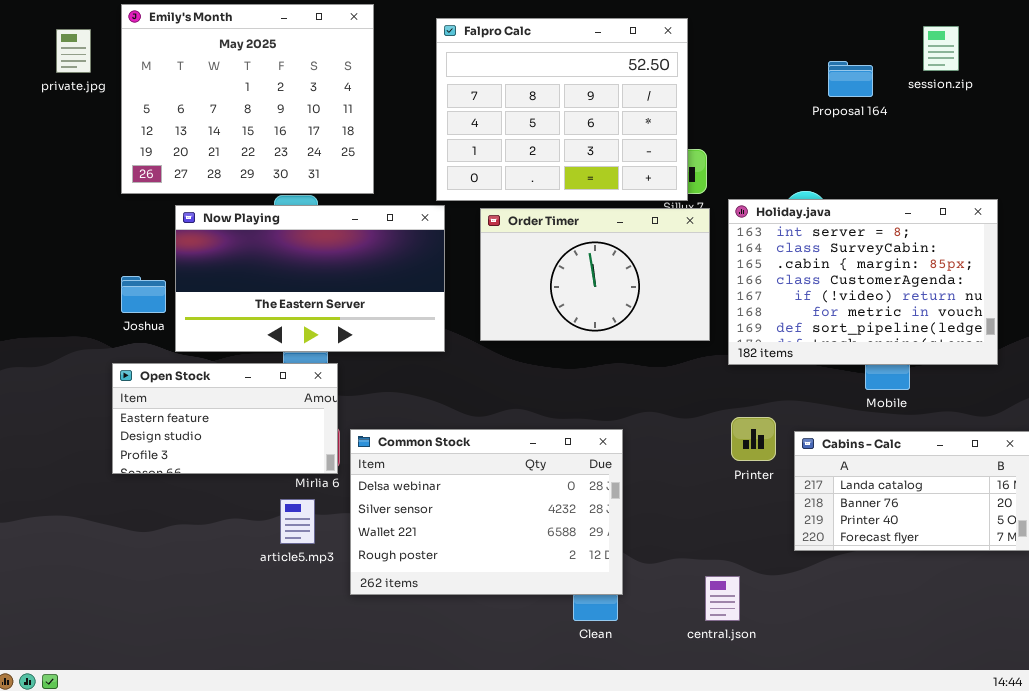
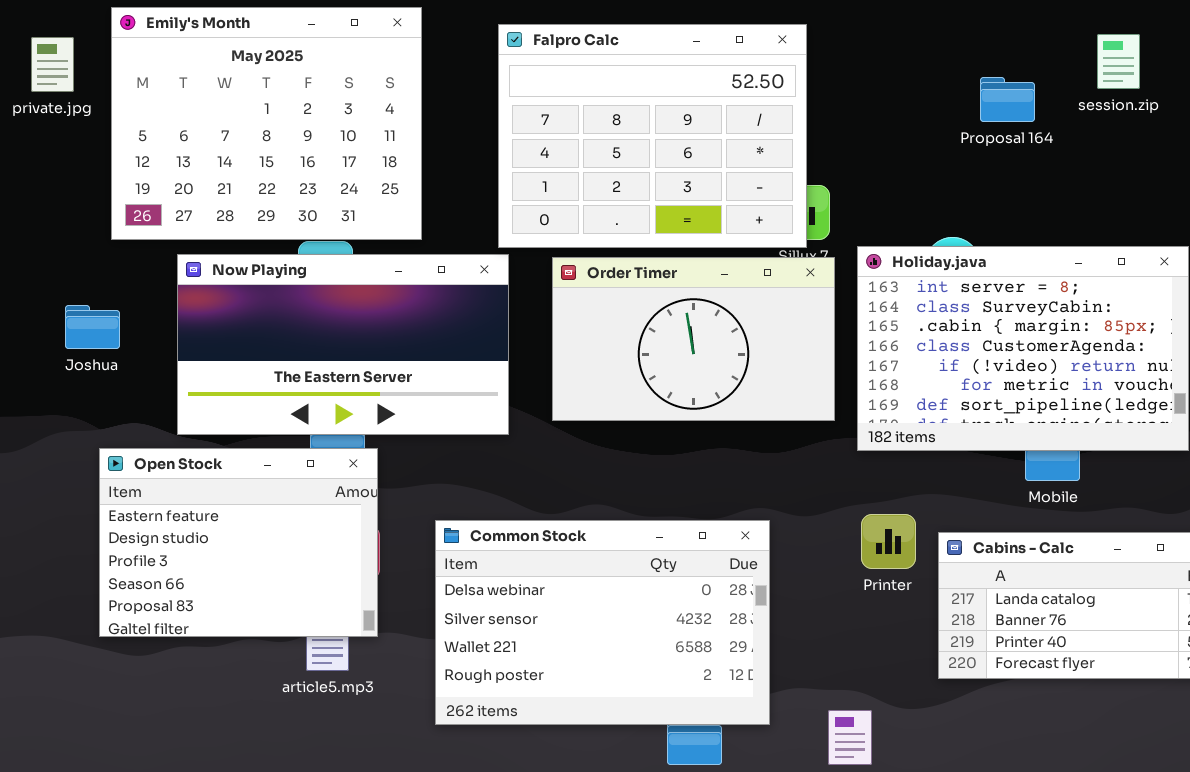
Joshua: [121,276,166,313] -> [65,305,120,349], moved
Open Stock: [112,363,338,474] -> [99,448,378,637], resized
Common Stock: [350,429,623,595] -> [435,520,770,725], moved

